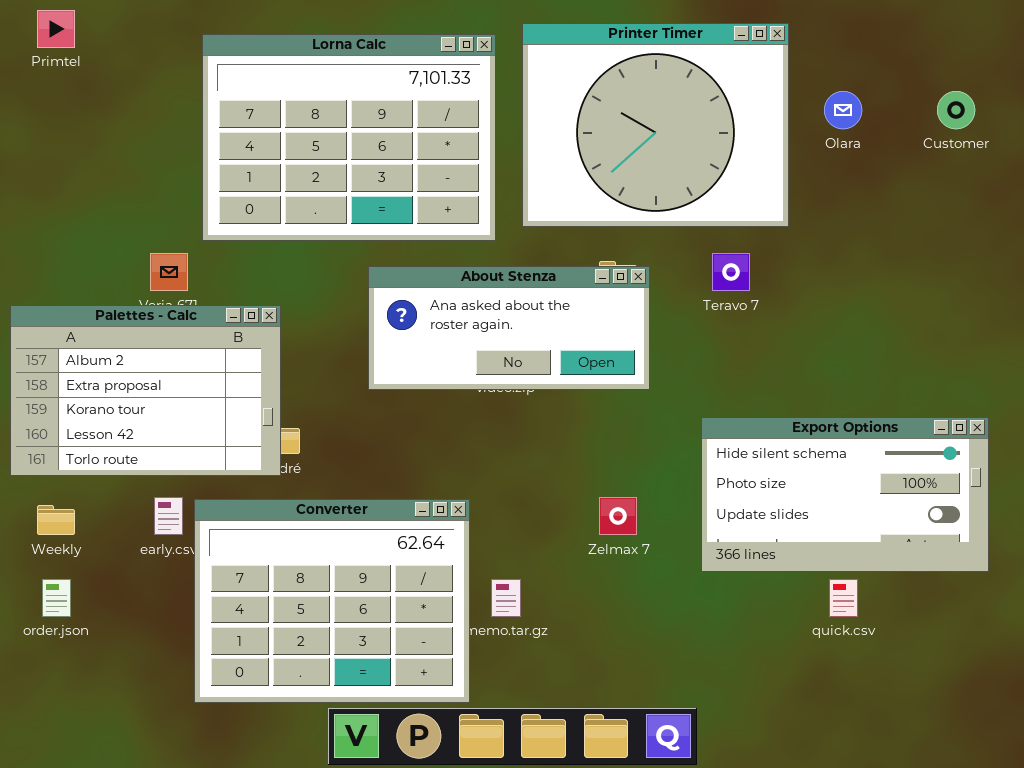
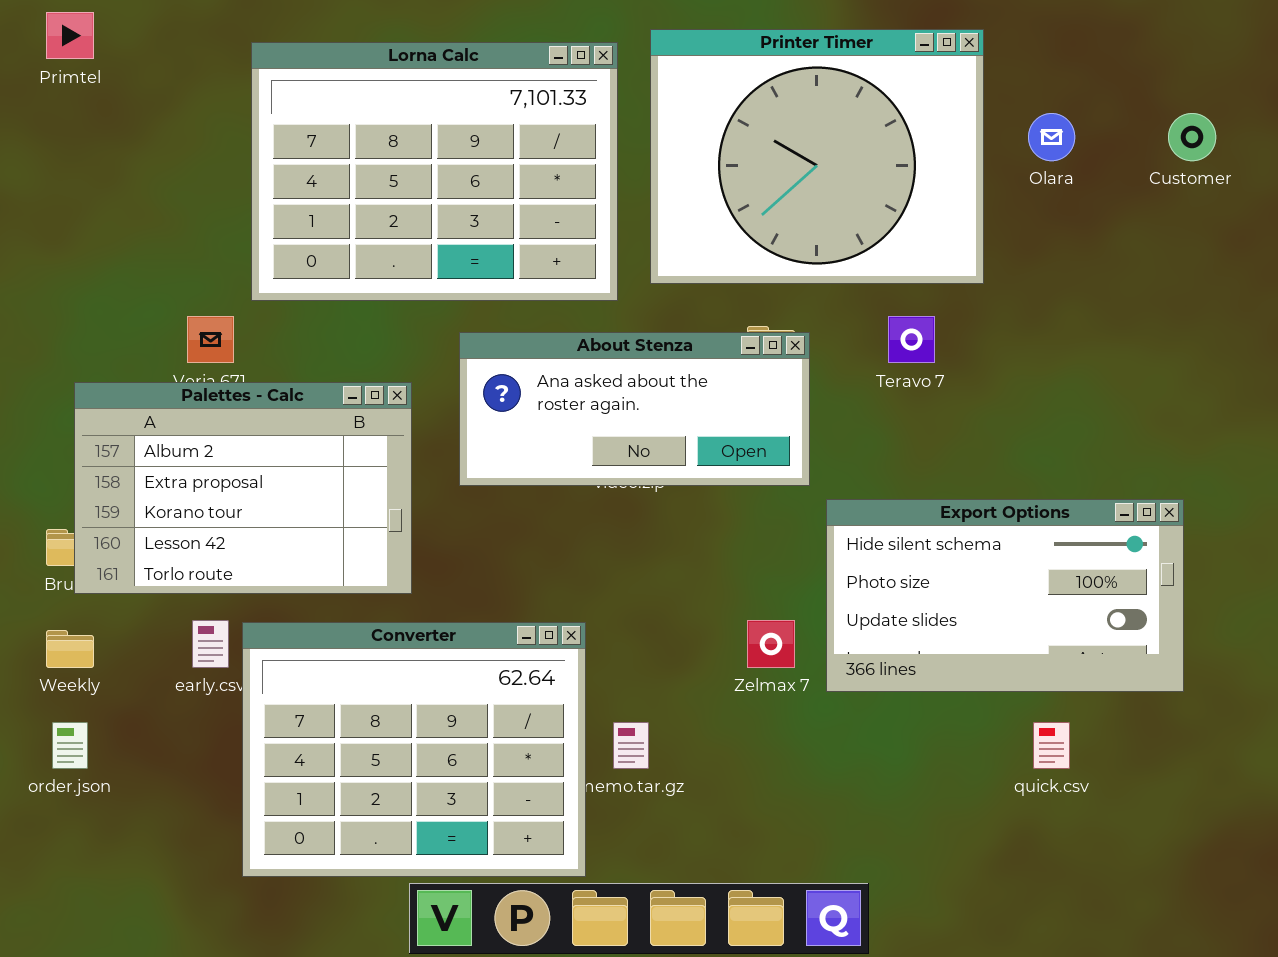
Palettes - Calc: [10,305,281,476] -> [74,382,412,594], moved
Export Options: [701,417,989,572] -> [826,499,1184,692], moved

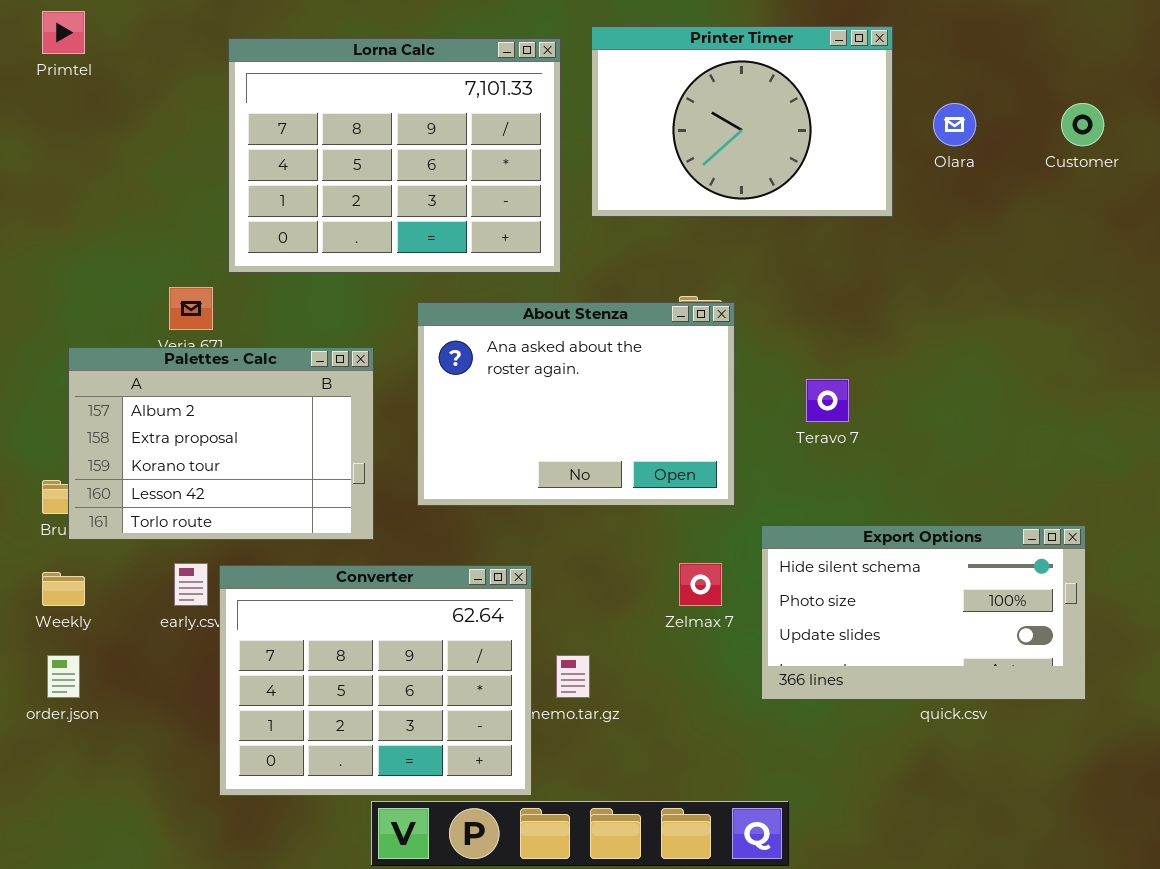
Printer Timer: [650,29,984,284] -> [591,26,893,217], resized
Teravo 7: [888,316,935,363] -> [806,379,849,422], moved
About Stenza: [459,332,810,486] -> [417,302,735,506], resized
Export Options: [826,499,1184,692] -> [761,525,1086,700], moved

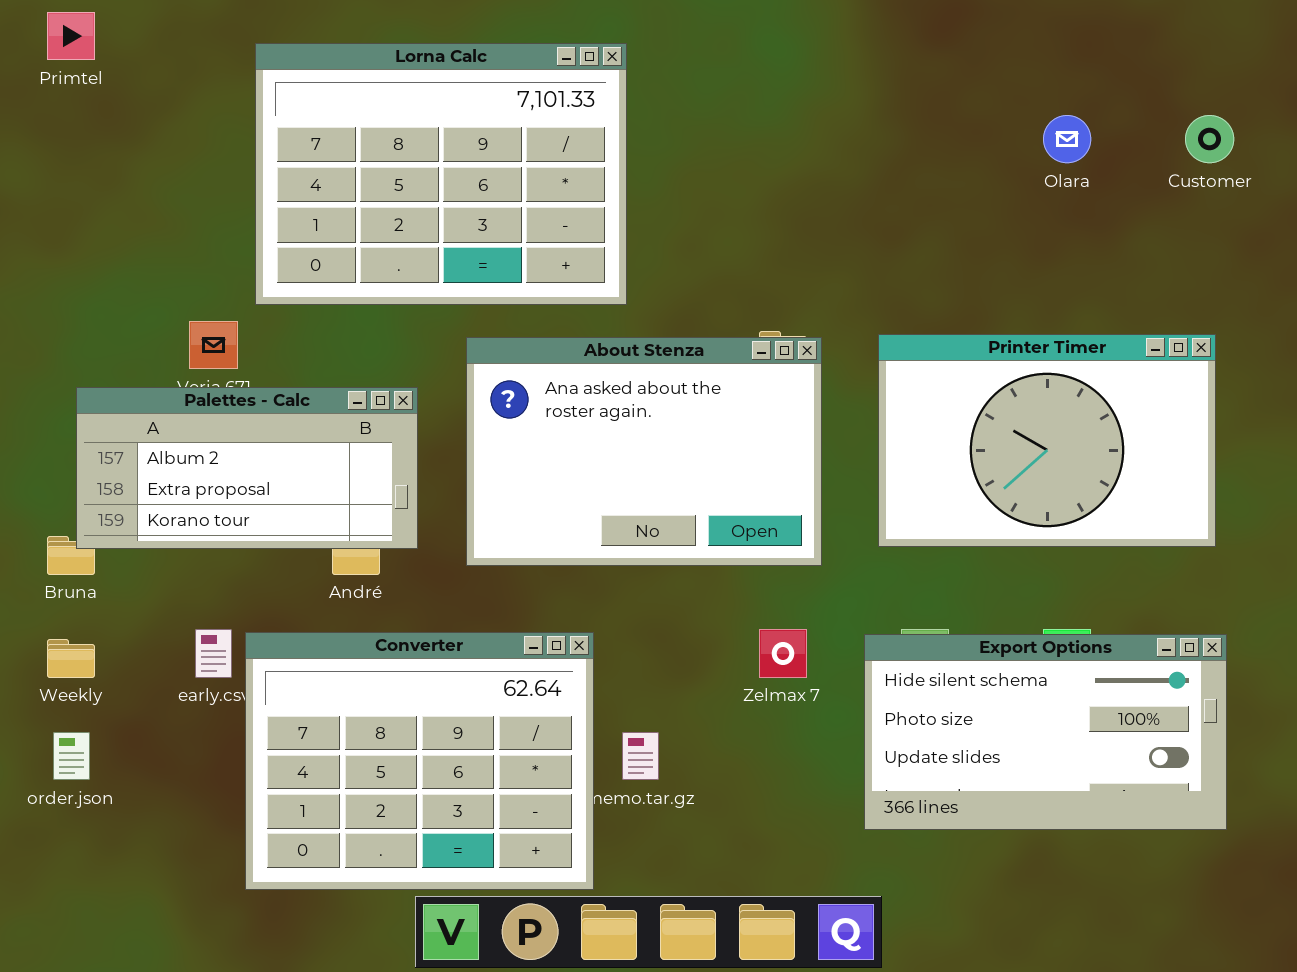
Printer Timer: [591,26,893,217] -> [878,334,1216,547], moved
Palettes - Calc: [68,347,374,540] -> [76,387,418,549], resized
Export Options: [761,525,1086,700] -> [864,634,1227,830], moved

